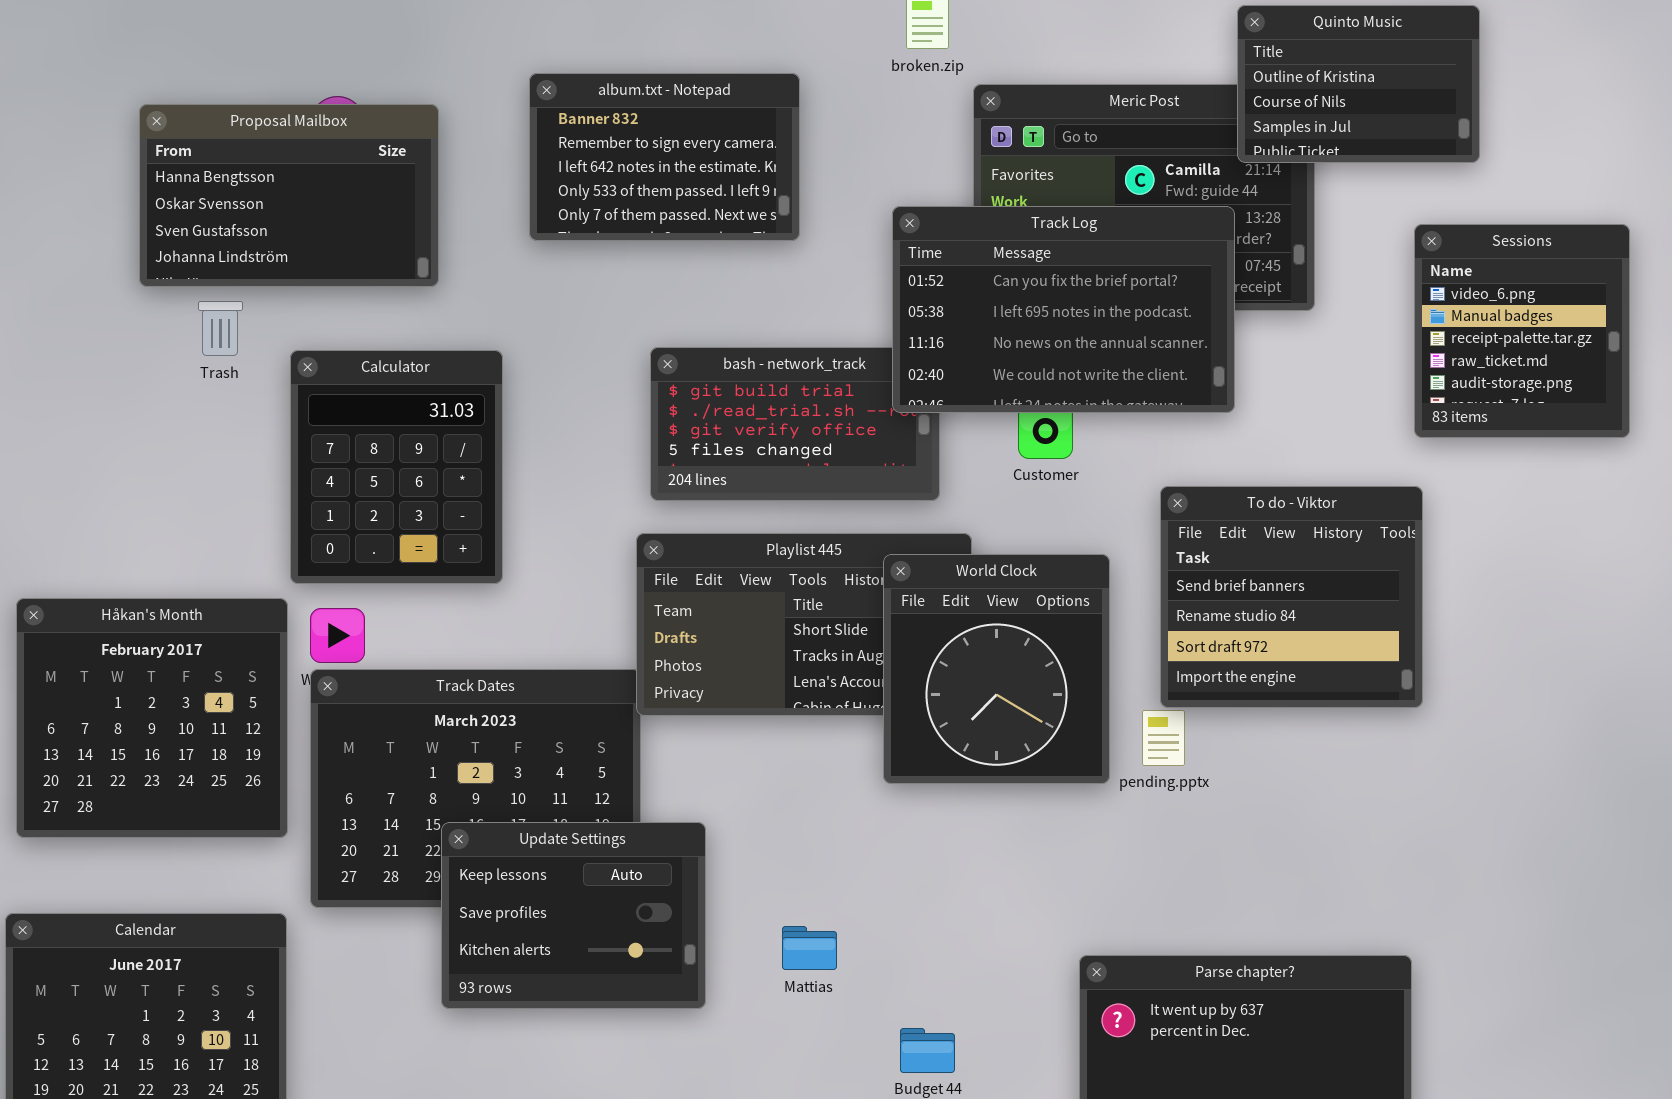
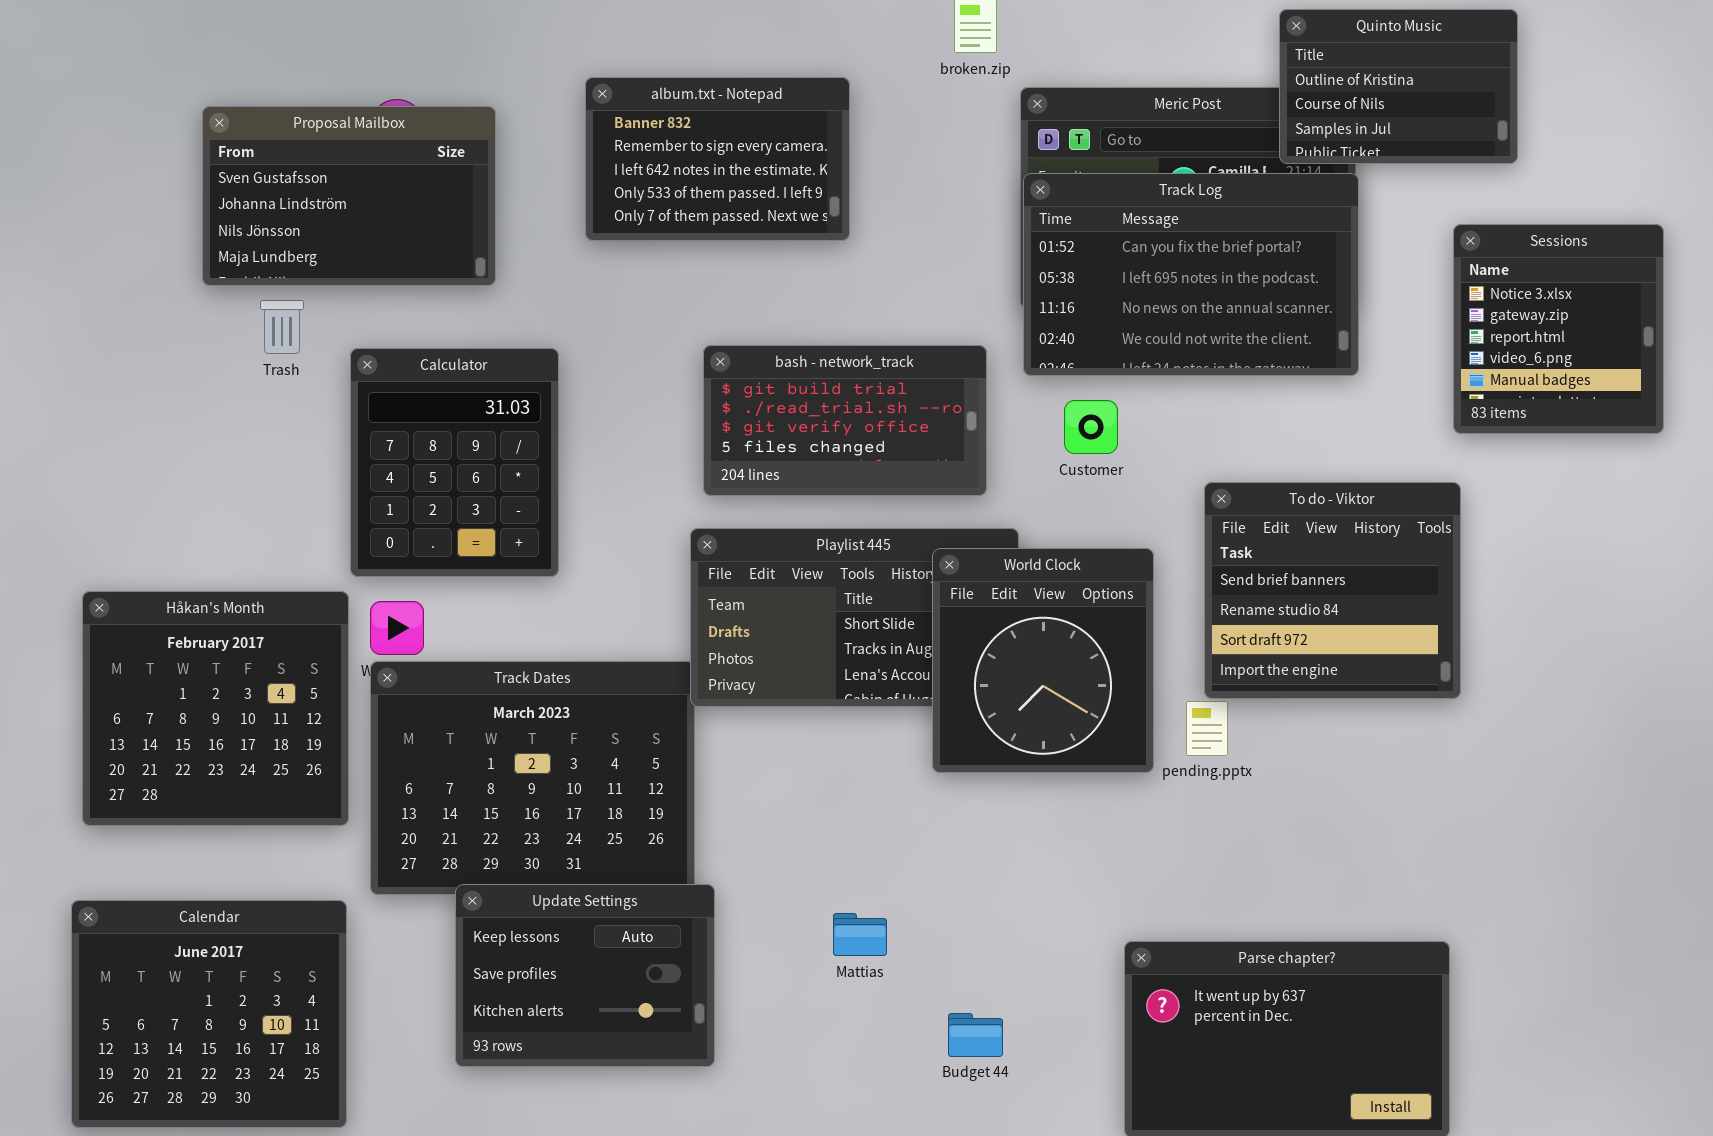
Proposal Mailbox: [139,104,439,287] -> [202,106,496,286], scrolled down 2 rows
Track Log: [892,206,1235,413] -> [1023,173,1359,376], moved
Sessions: [1414,224,1630,438] -> [1453,224,1664,434], scrolled up 3 rows
Update Settings: [441,822,706,1009] -> [455,884,715,1067], moved

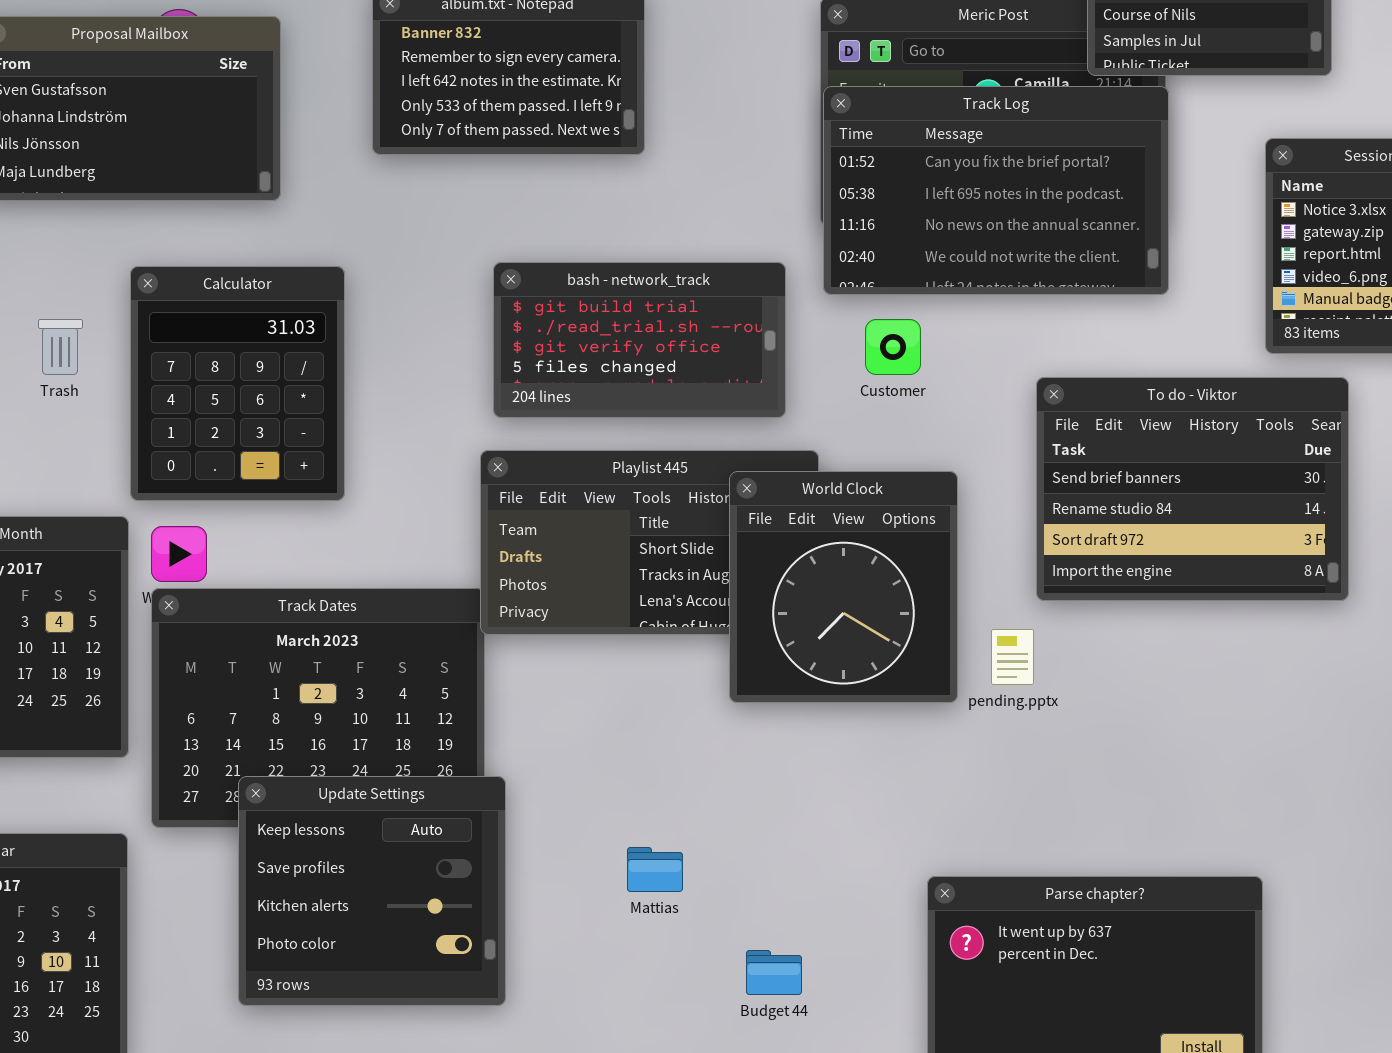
Trash: [260,300,304,354] -> [38,319,83,375], moved
To do - Viktor: [1204,482,1461,699] -> [1036,377,1349,601], moved, resized
Update Settings: [455,884,715,1067] -> [238,776,506,1006], resized

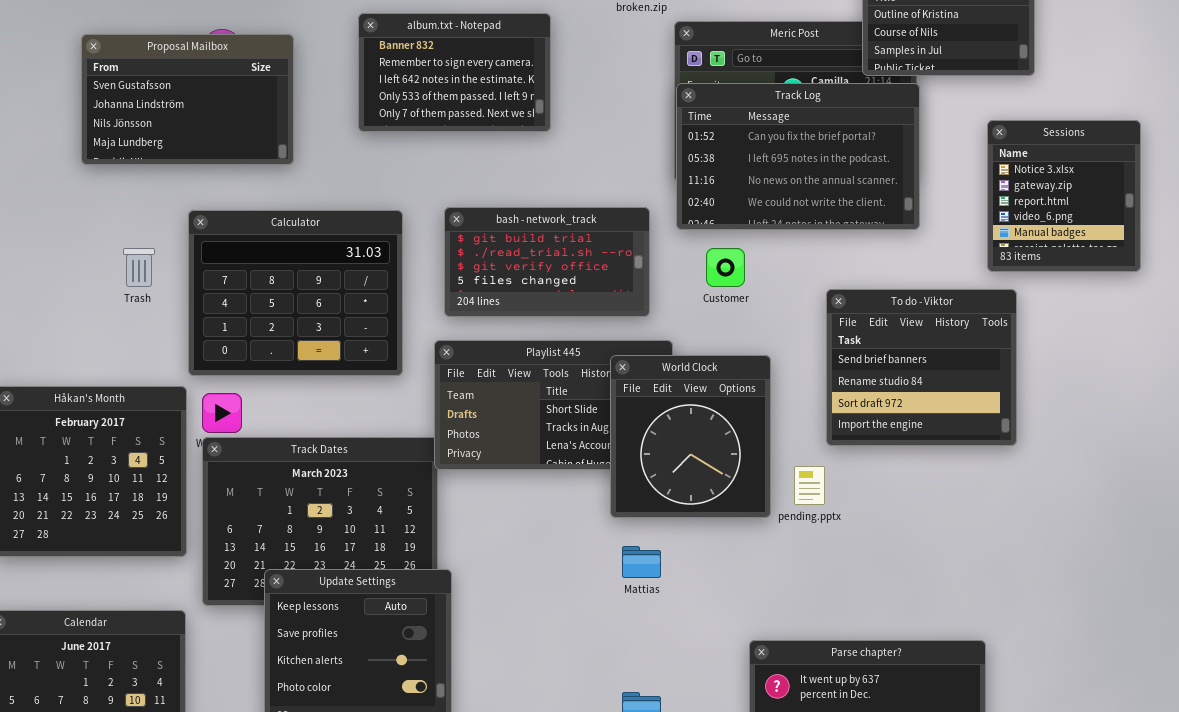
Calculator: [130,266,345,501] -> [188,210,403,376], resized
To do - Viktor: [1036,377,1349,601] -> [826,289,1017,446], resized
Mattias: [627,847,683,892] -> [622,546,661,578], moved

